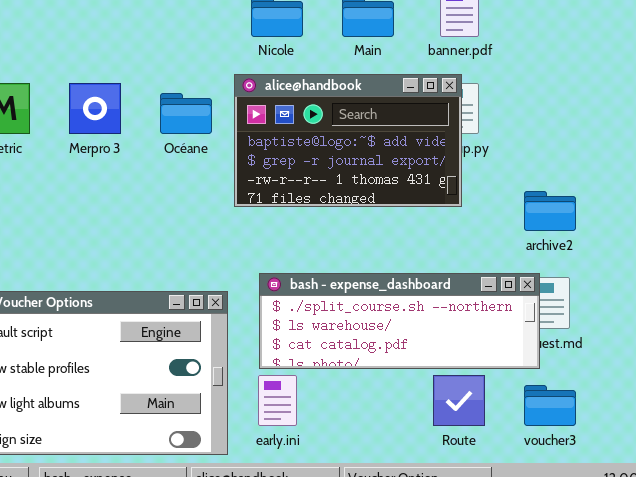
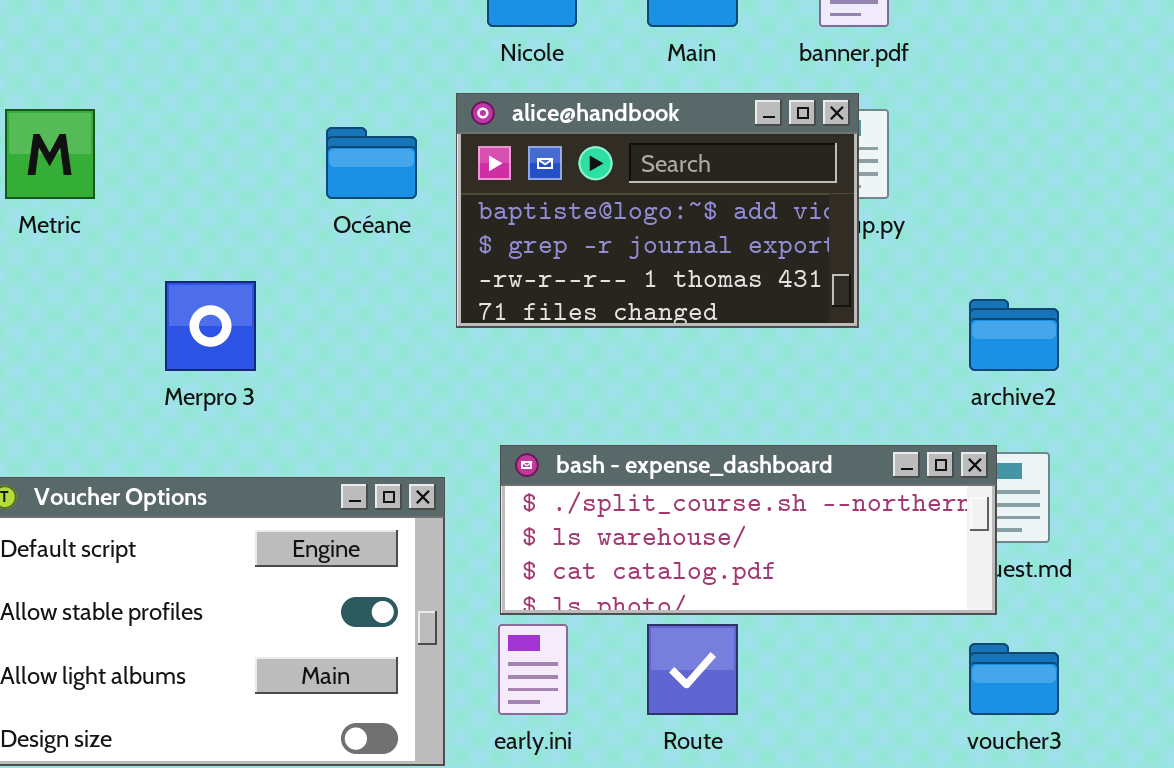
Merpro 3: [69,83,121,134] -> [165,281,256,371], moved
Route: [433,375,485,426] -> [647,624,738,715], moved

